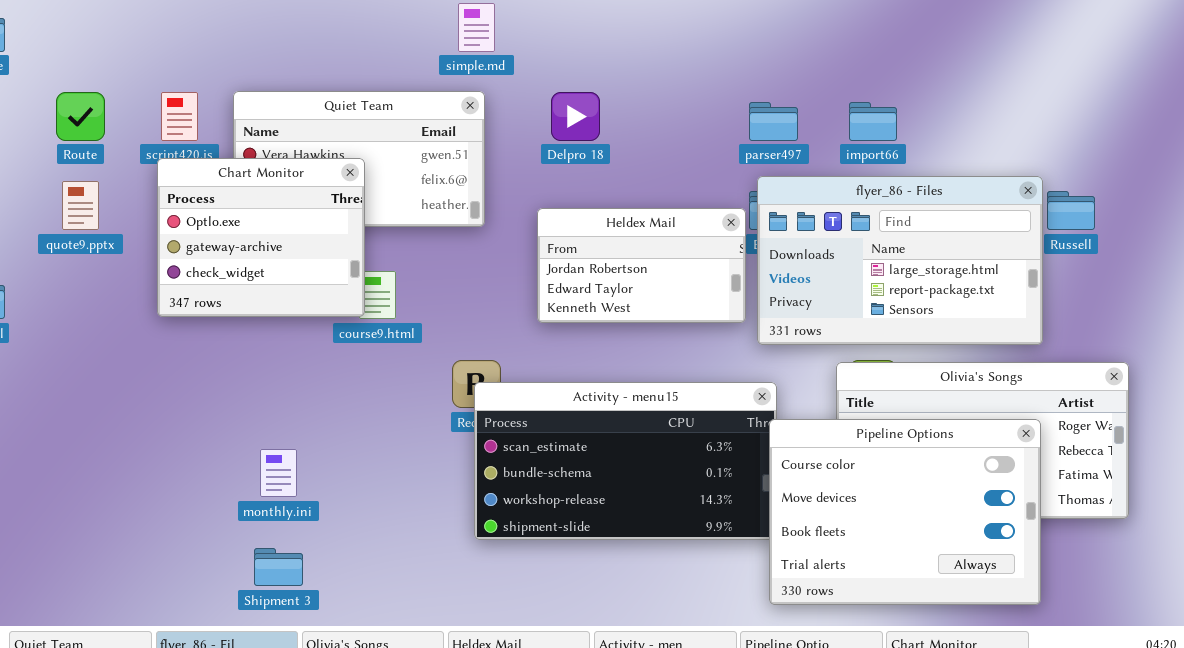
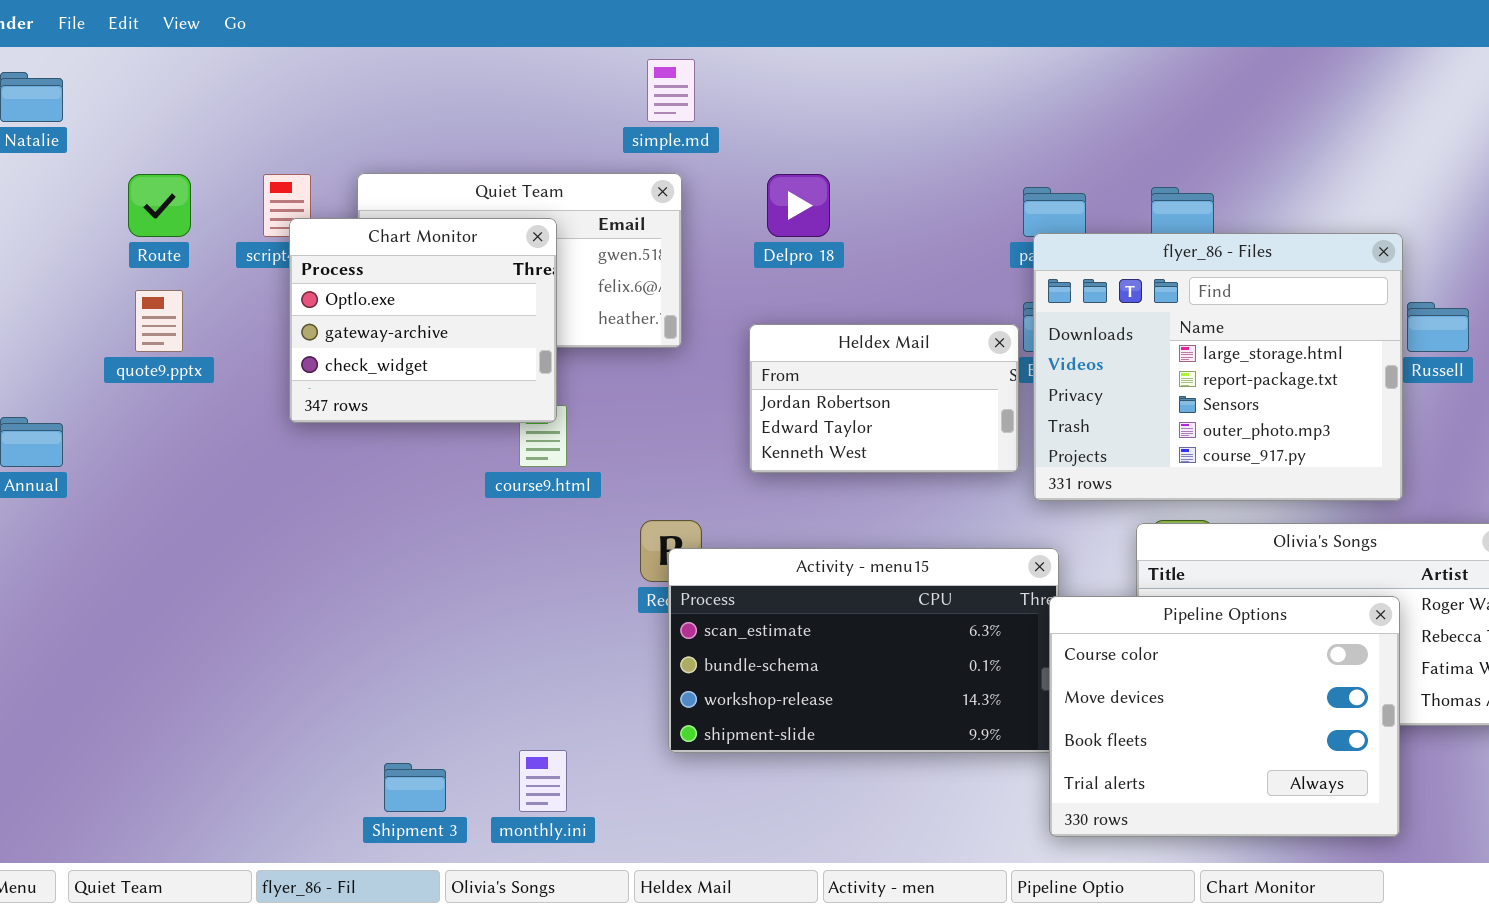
Chart Monitor: [157,158,365,317] -> [289,218,557,423], moved
flyer_86 - Files: [757,176,1043,345] -> [1033,233,1403,501], resized
monthly.ini: [260,449,297,497] -> [519,750,567,812], moved

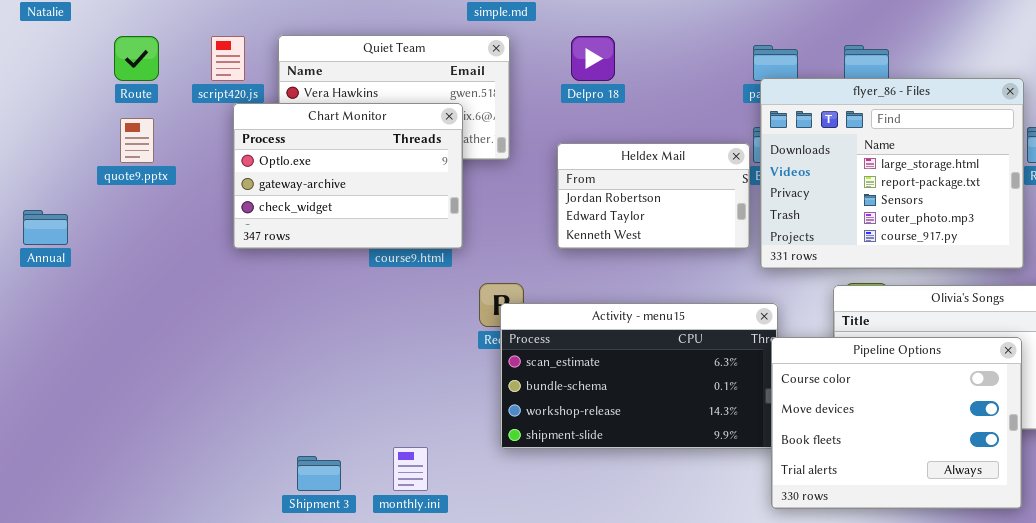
Chart Monitor: [289,218,557,423] -> [233,103,463,249], moved, resized

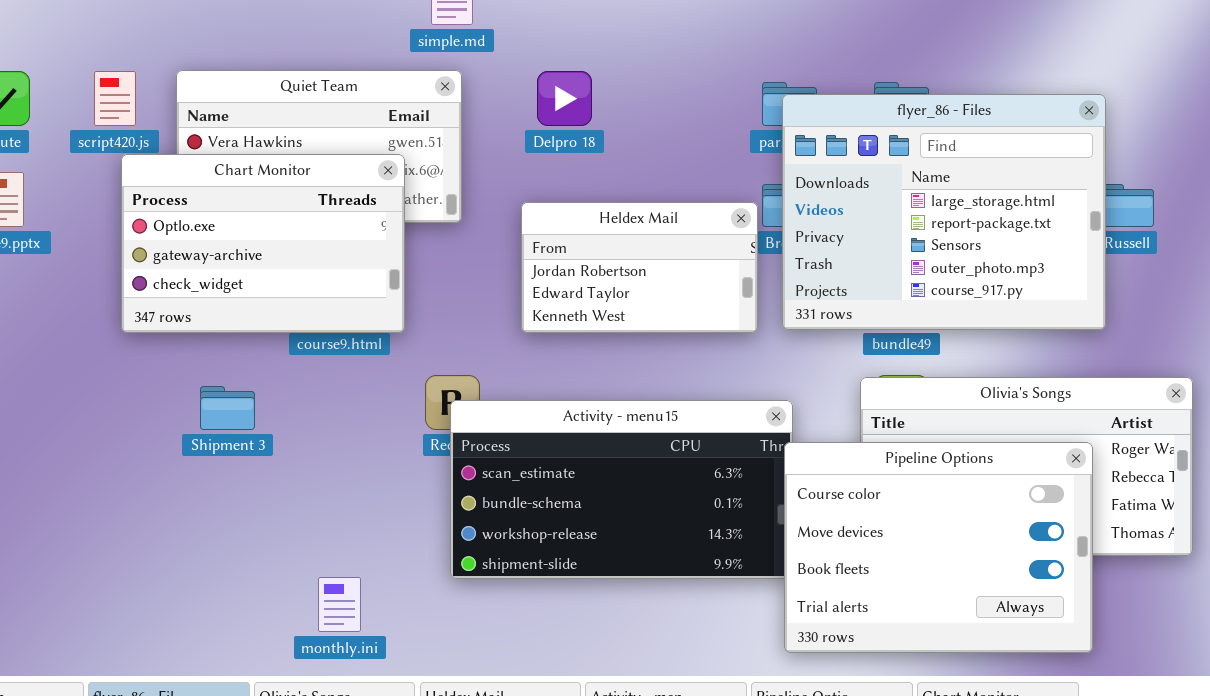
flyer_86 - Files: [760,78,1024,269] -> [782,94,1106,330], moved
Shipment 3: [297,456,341,491] -> [200,386,255,430], moved

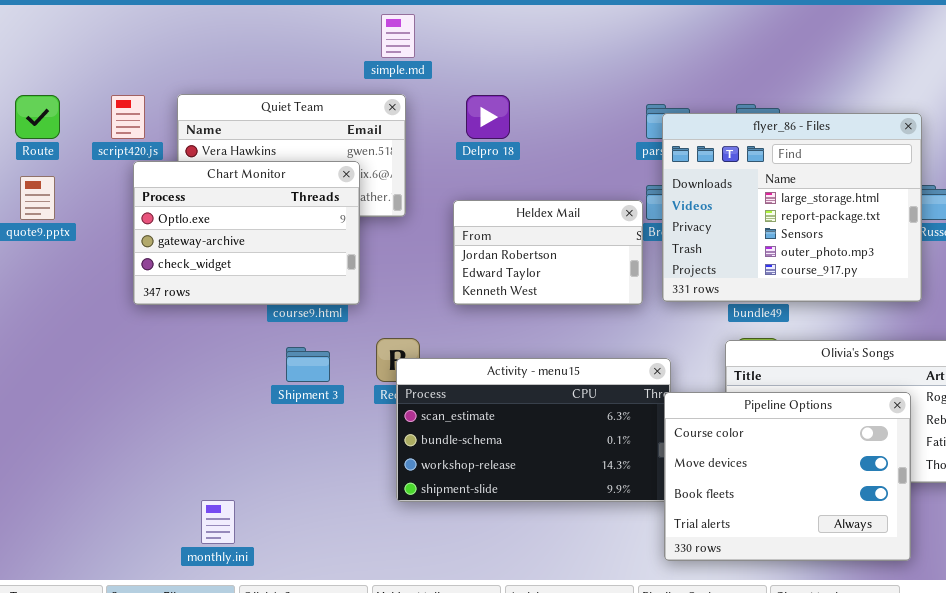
Shipment 3: [200,386,255,430] -> [286,347,330,382], moved
monthly.ini: [318,577,361,632] -> [201,500,235,544], moved

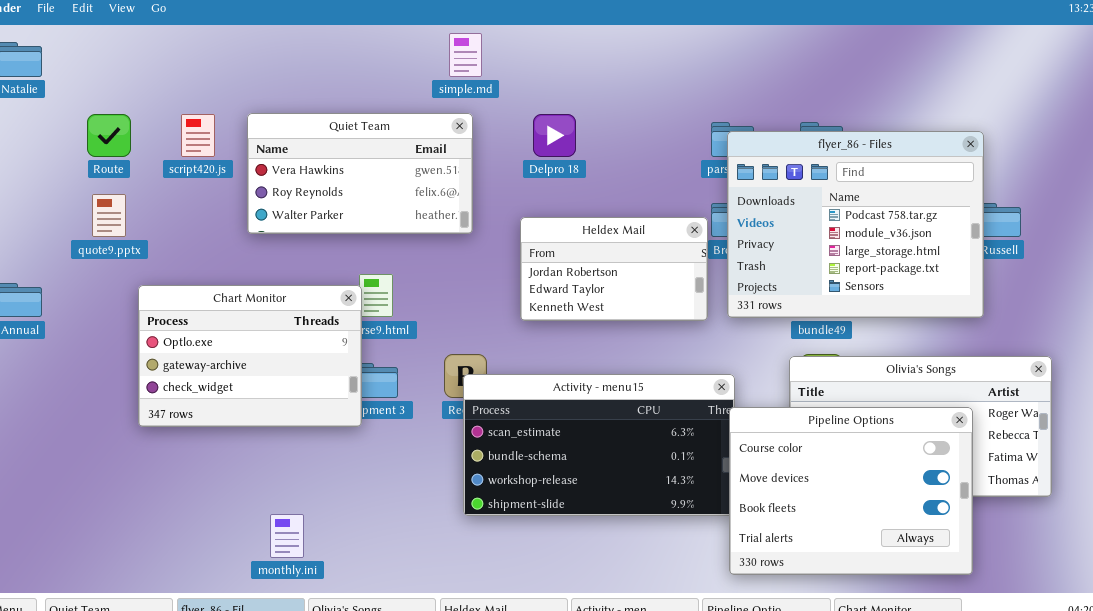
flyer_86 - Files: [662,113,922,302] -> [727,131,984,318], scrolled up 2 rows
Chart Monitor: [133,161,360,305] -> [138,285,362,427], moved

